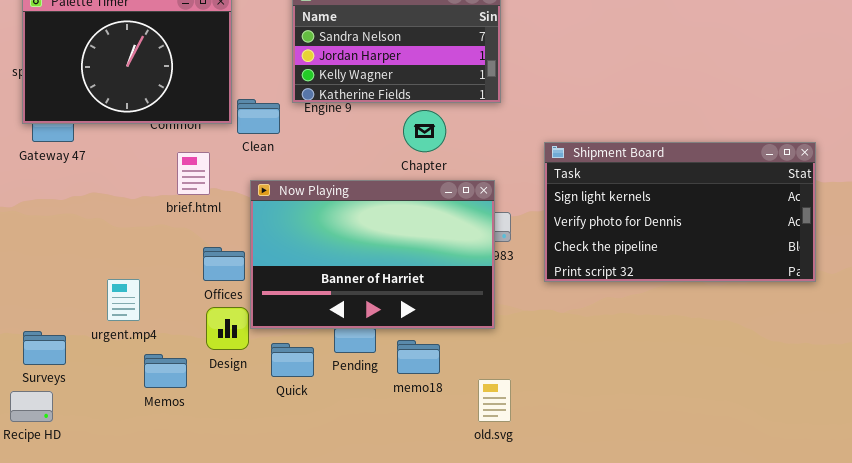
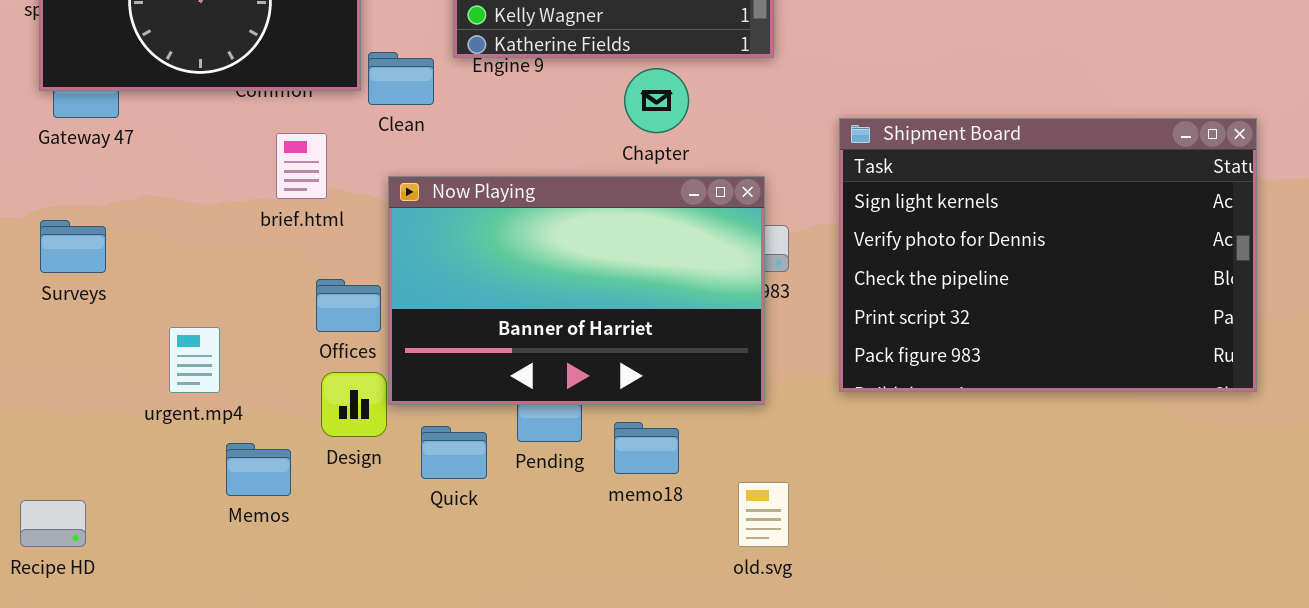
Shipment Board: [544,142,816,282] -> [839,118,1257,392], resized
Surveys: [23,331,66,365] -> [40,220,106,273], moved

